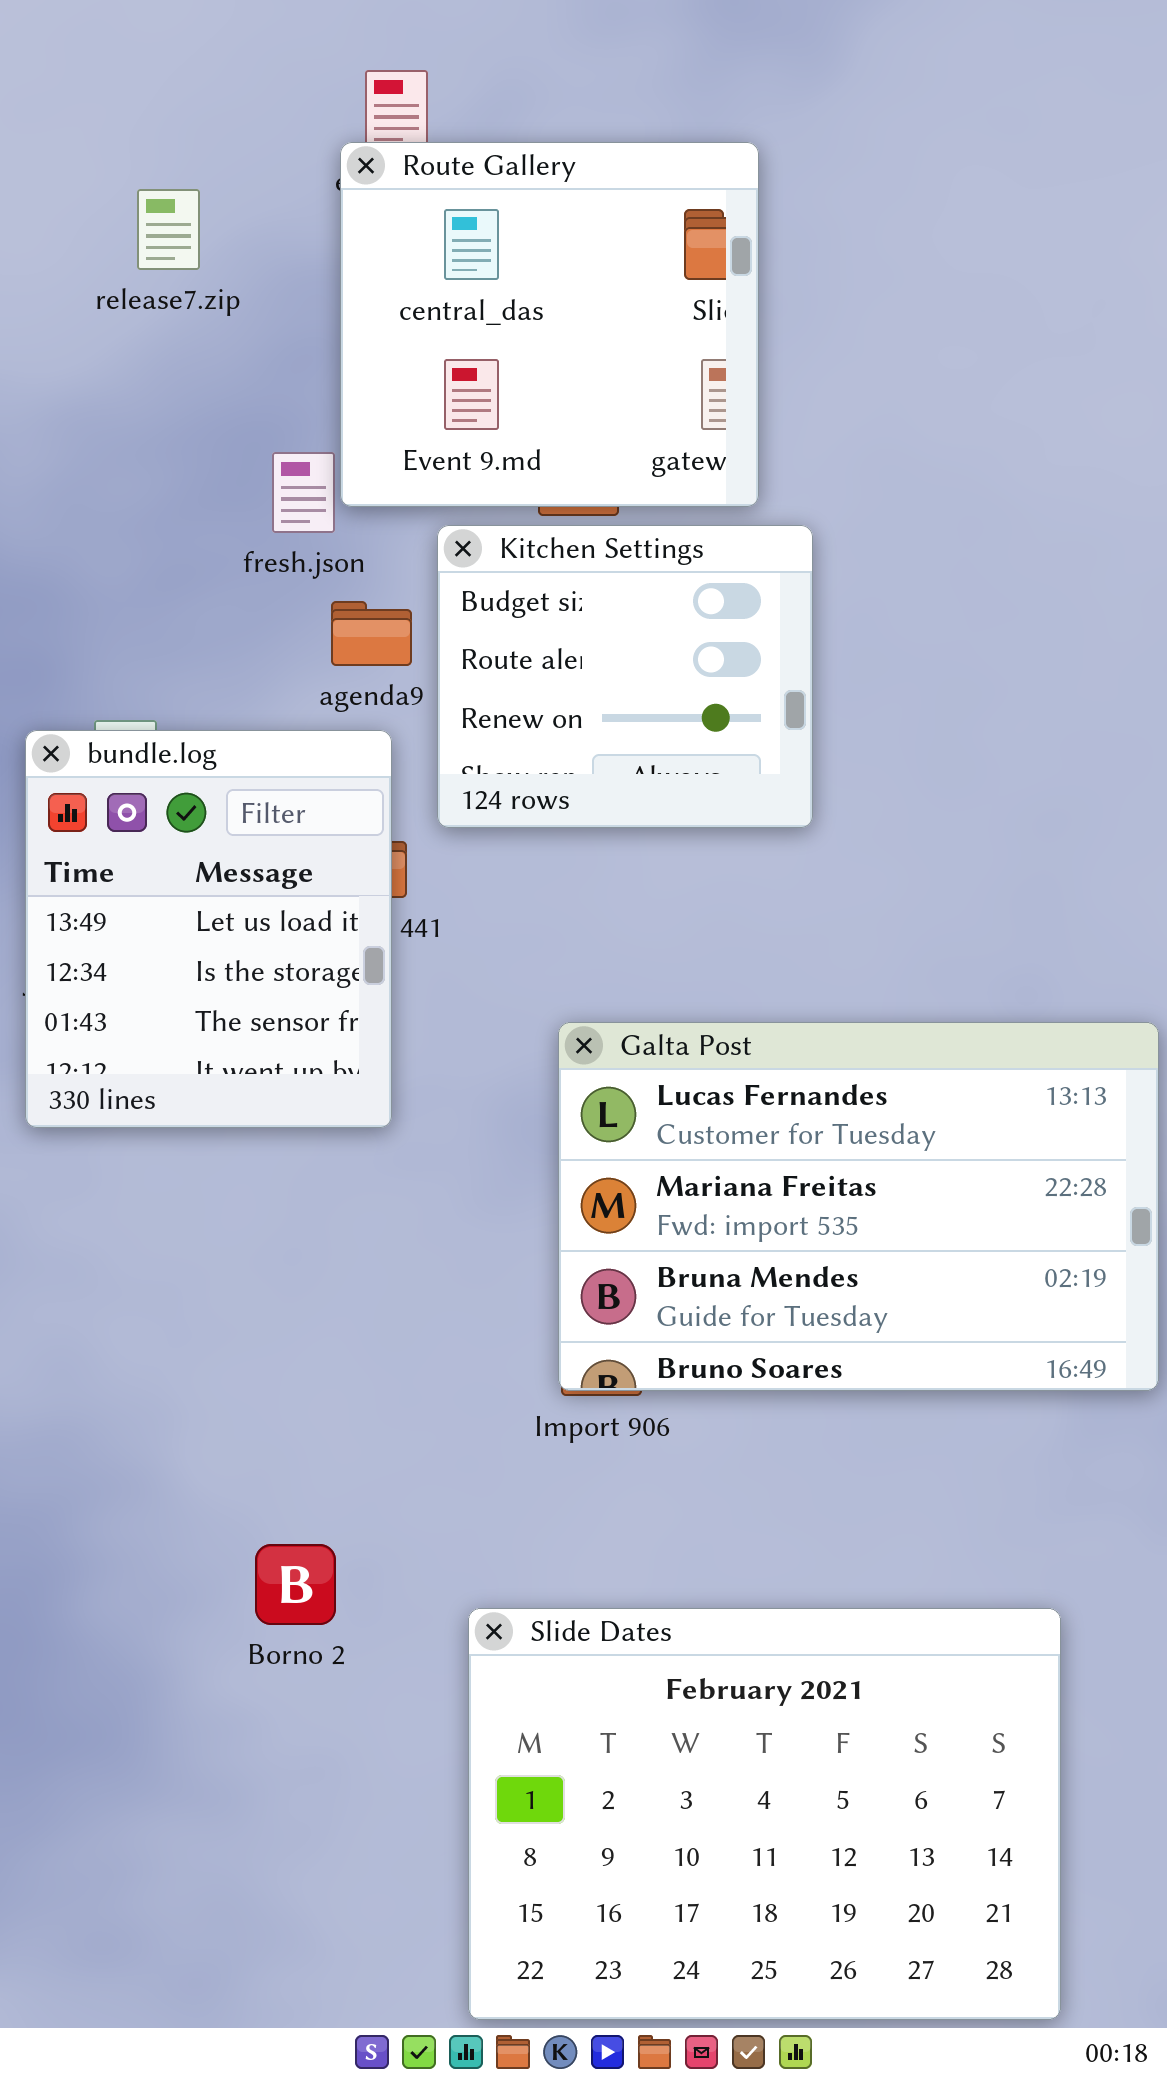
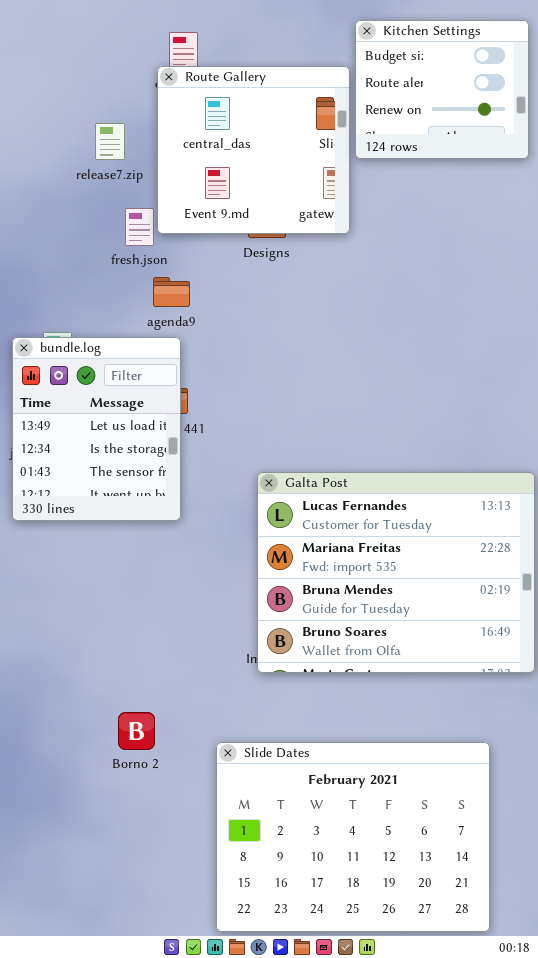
release7.zip: [137,189,200,270] -> [95,123,125,160], moved
Kitchen Settings: [437,525,813,828] -> [355,20,529,159], moved
Galta Post: [558,1022,1159,1391] -> [257,472,535,673], resized

